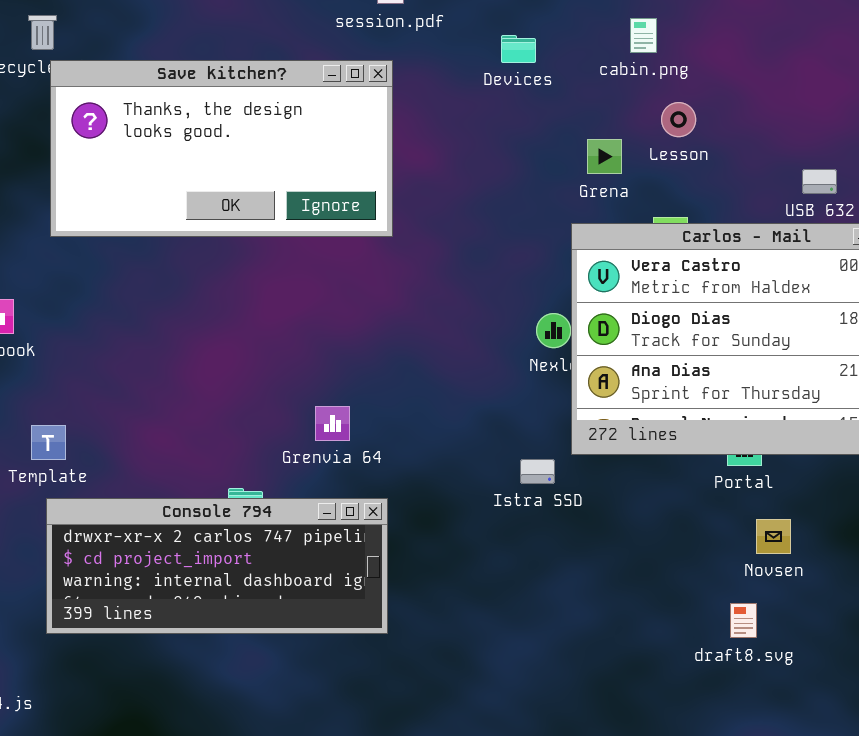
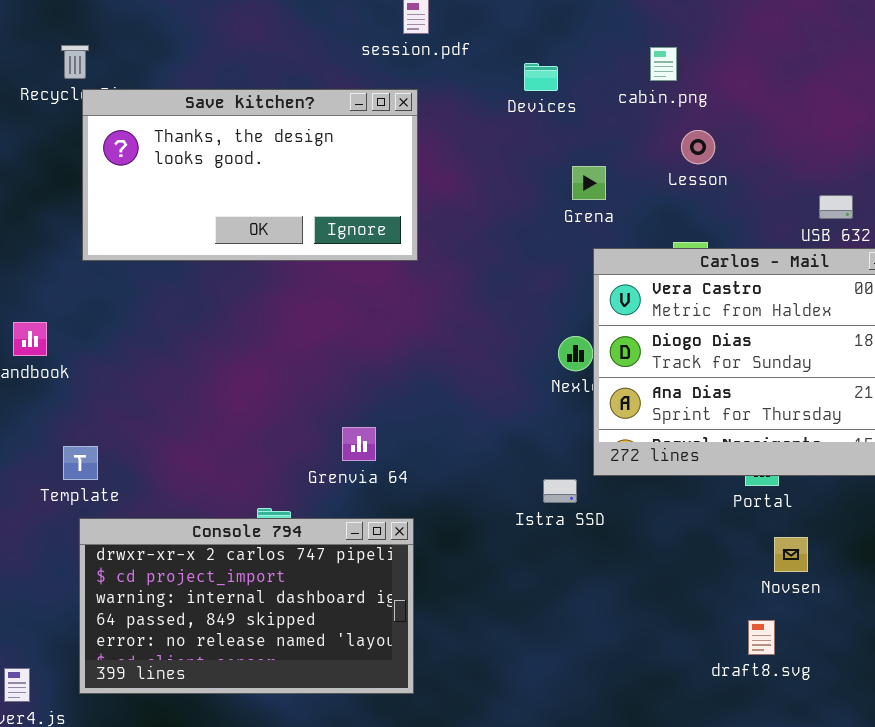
Grena: [587,139,622,174] -> [572,166,606,200], moved
Console 794: [46,498,388,634] -> [79,518,414,694], resized

